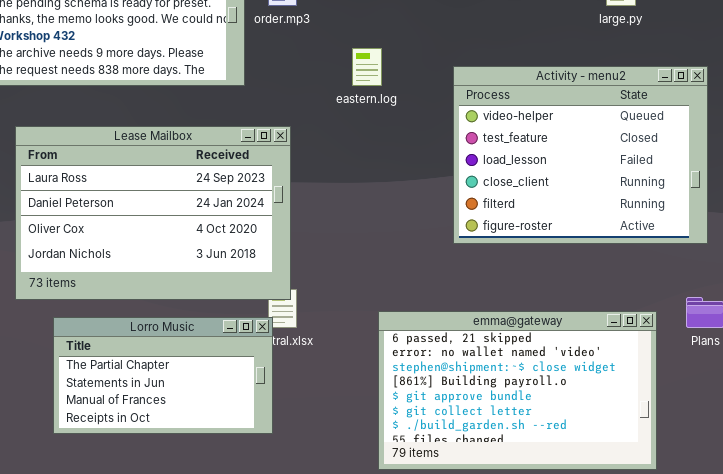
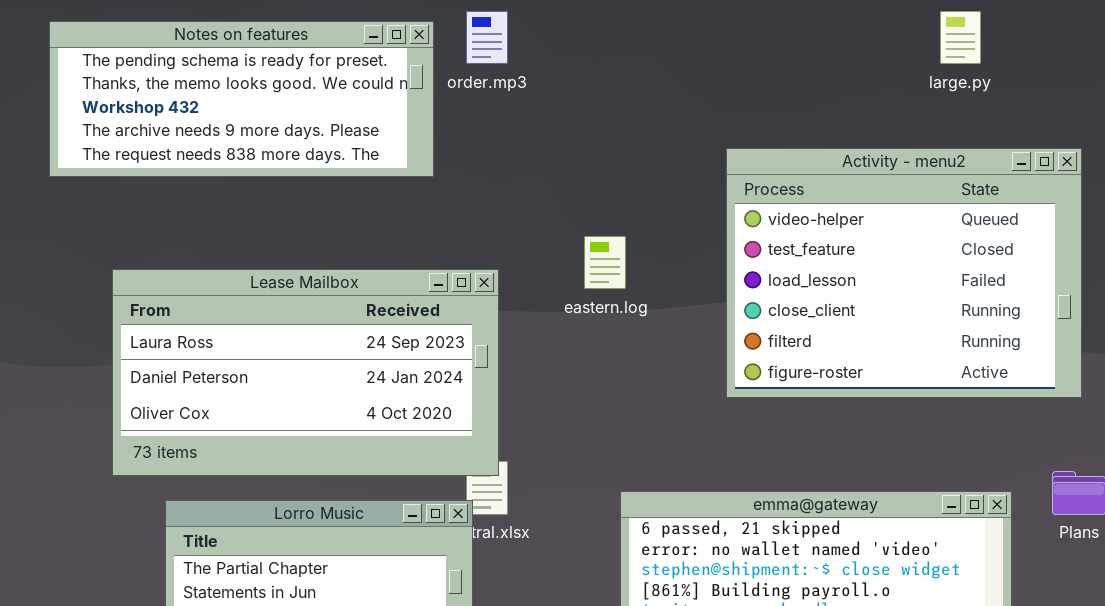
eastern.log: [352,48,382,86] -> [584,236,626,289], moved
Lease Mailbox: [15,126,291,300] -> [112,269,499,476], resized

